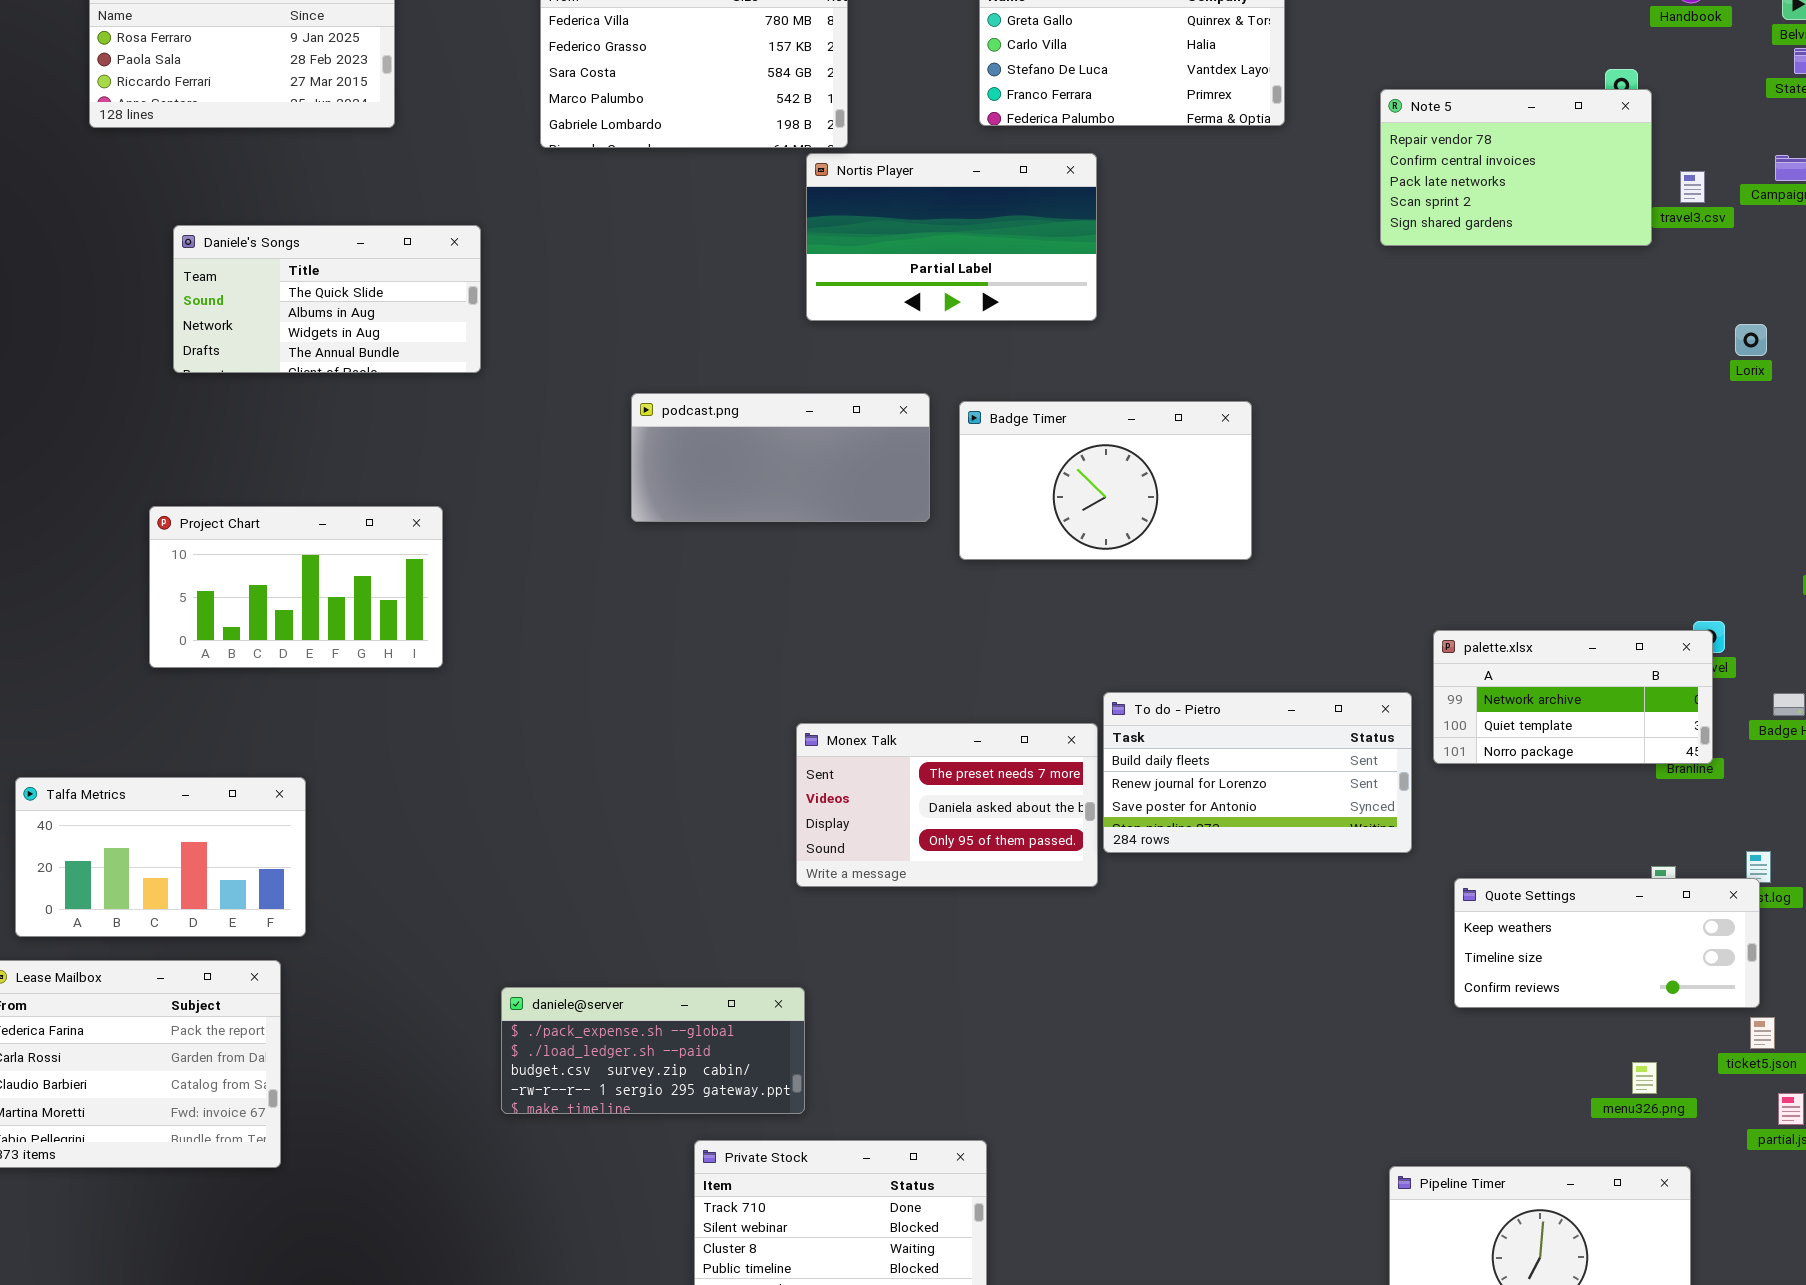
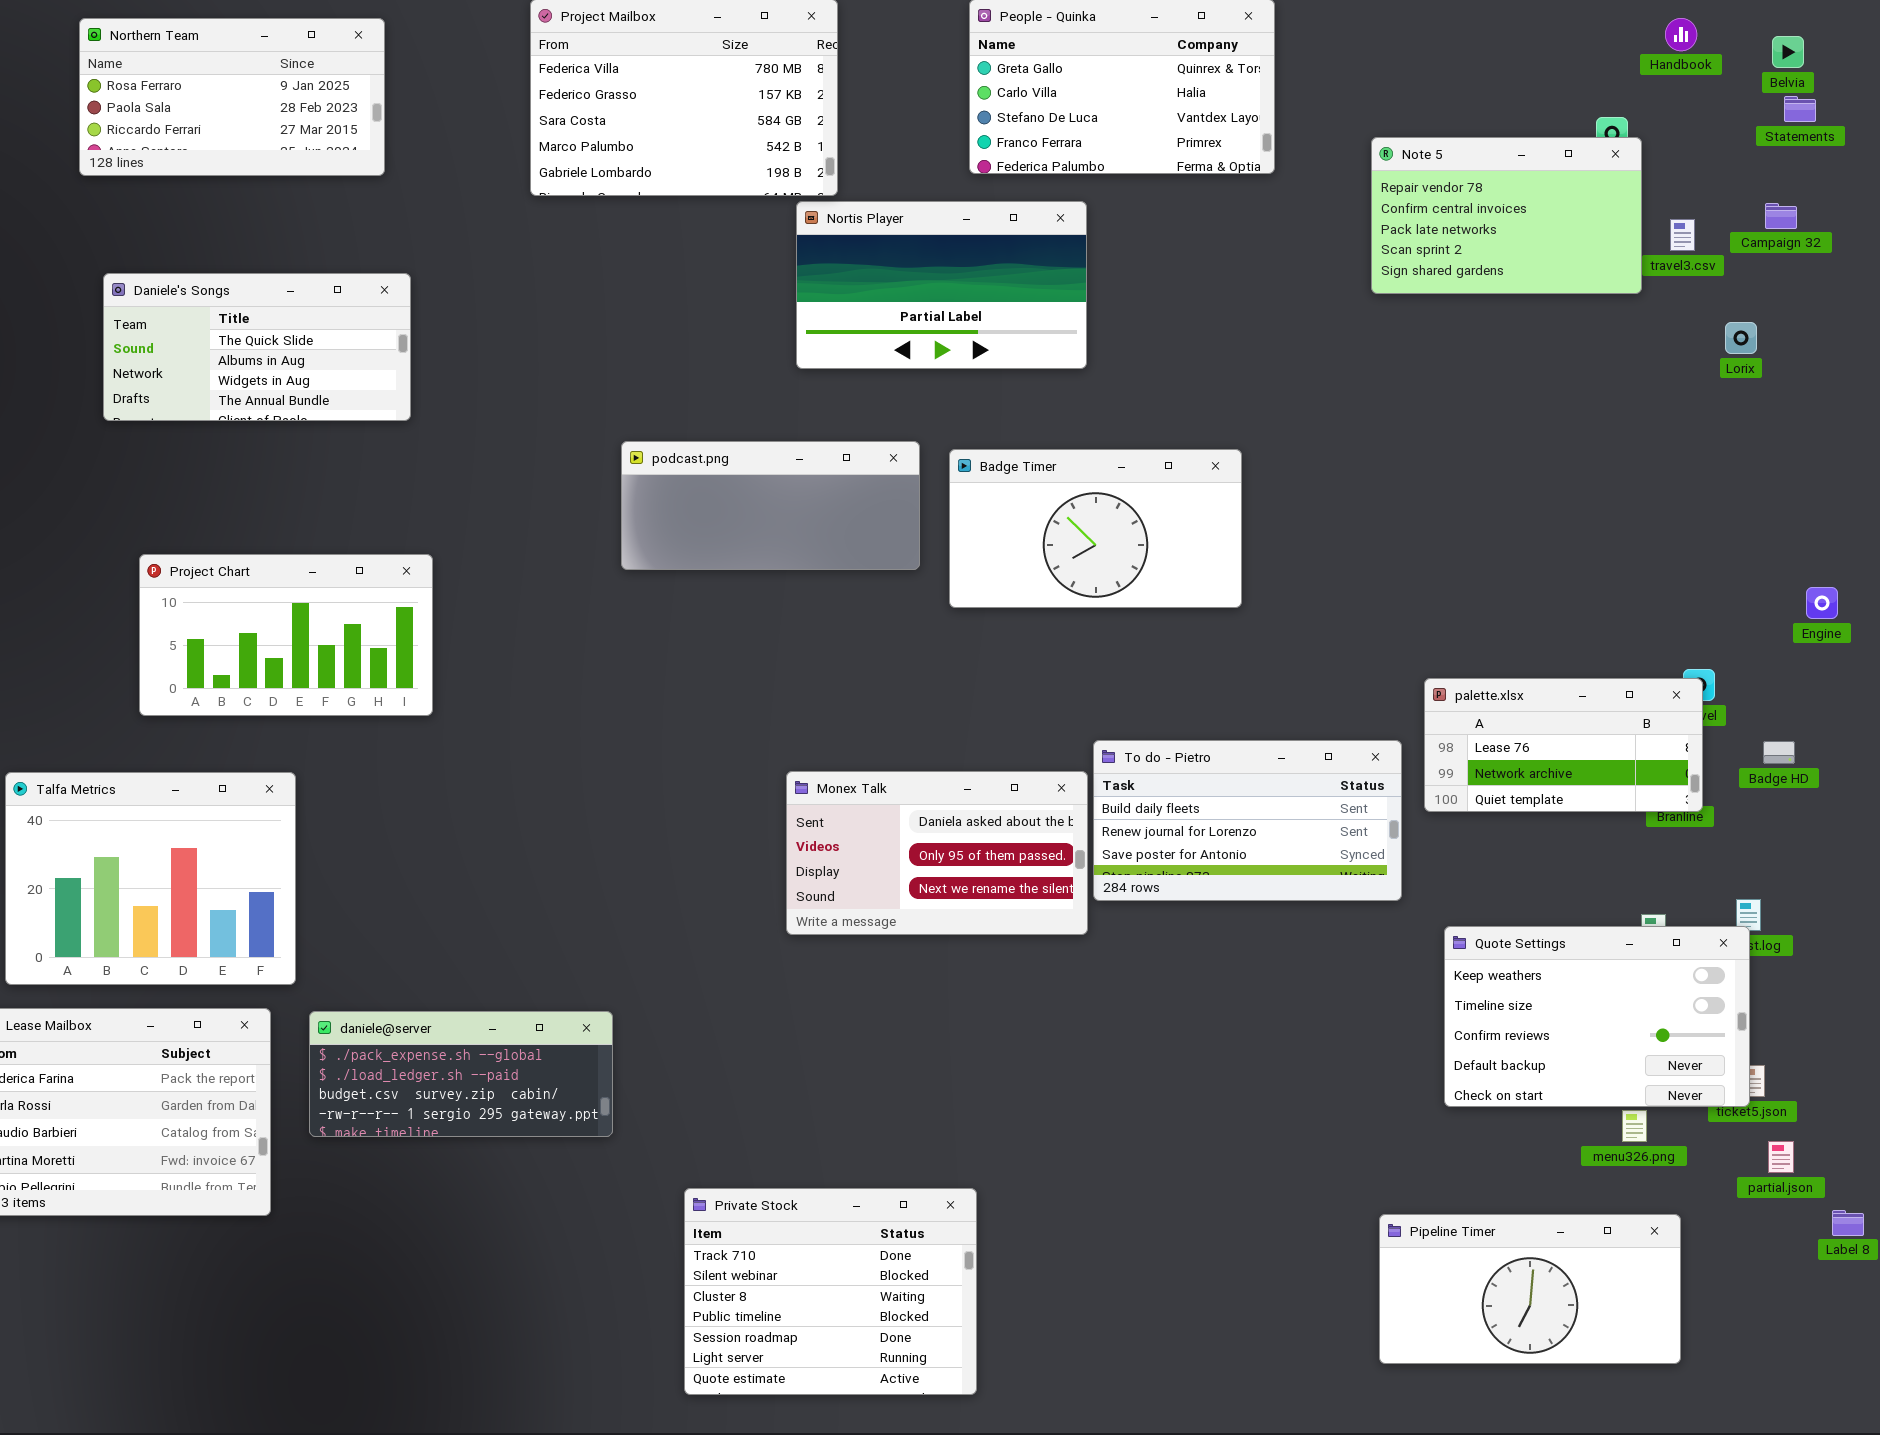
Daniele's Songs: [173,225,481,373] -> [103,273,411,421], moved
Lorix: [1735,324,1767,356] -> [1725,322,1757,354], moved
palette.xlsx: [1433,630,1713,764] -> [1424,678,1703,812], scrolled up 1 row
Monex Talk: [796,723,1098,887] -> [786,771,1088,935], scrolled down 1 row
Talfa Metrics: [15,777,306,937] -> [5,772,296,985], resized
Quote Settings: [1454,878,1760,1008] -> [1444,926,1750,1107], resized
daniele@server: [501,987,805,1114] -> [309,1011,613,1137], moved

